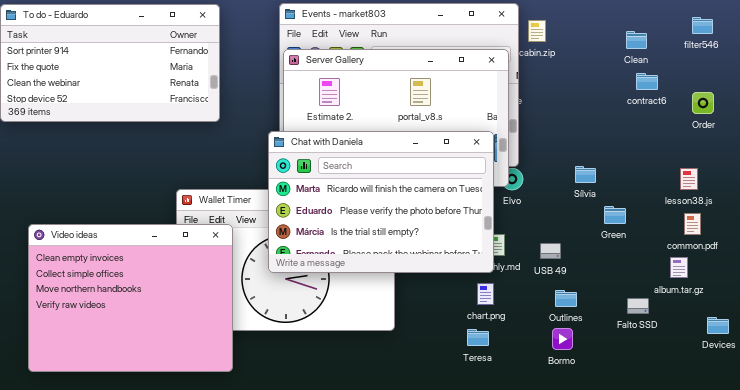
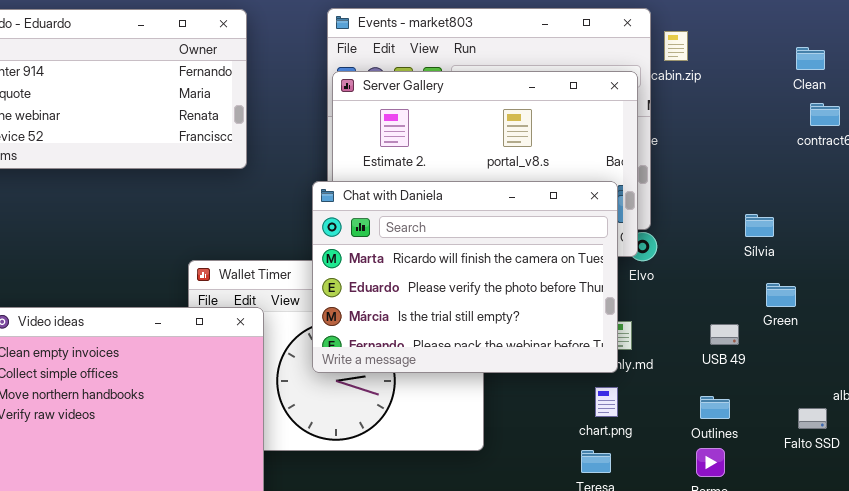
Sílvia: [575,166,596,183] -> [745,214,774,237], moved
USB 49: [540,243,561,259] -> [710,324,739,345], moved

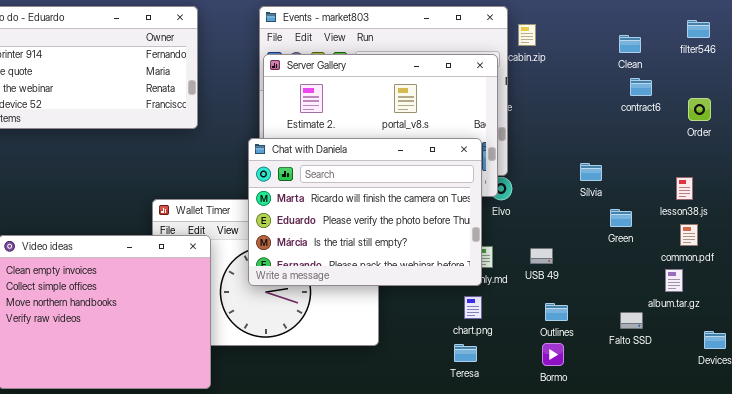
Green: [766,283,796,307] -> [610,209,632,227], moved
USB 49: [710,324,739,345] -> [530,248,553,264], moved

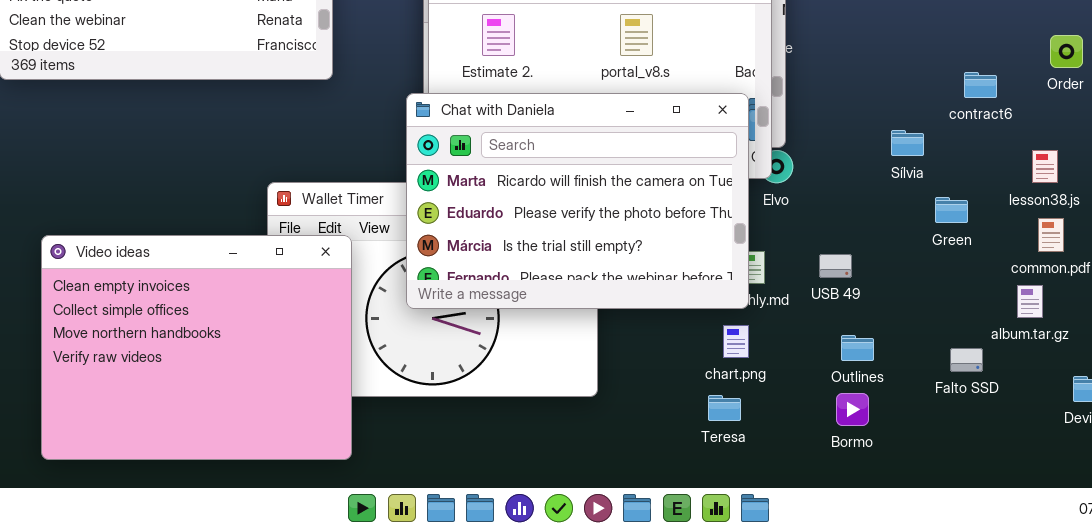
contract6: [630,78,652,96] -> [964,72,997,98], moved

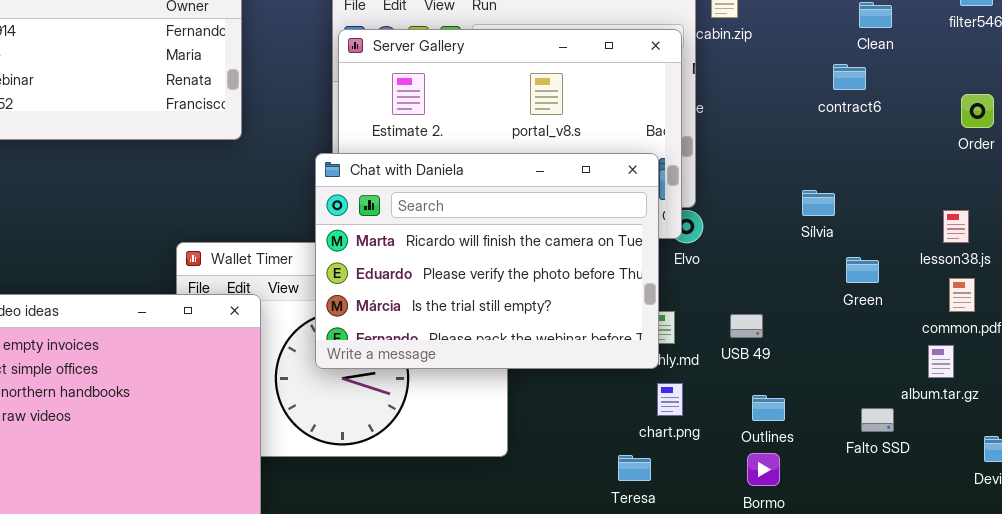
contract6: [964,72,997,98] -> [833,64,866,90], moved
chart.png: [723,325,749,358] -> [657,383,683,416], moved

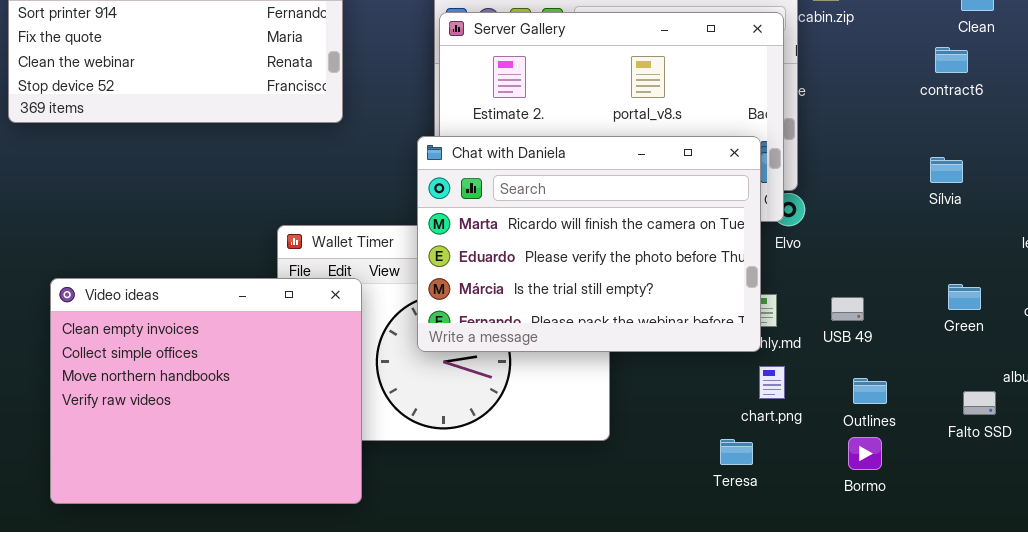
Sílvia: [802,190,835,216] -> [930,157,963,183], moved
Green: [846,257,879,283] -> [948,284,981,310], moved

